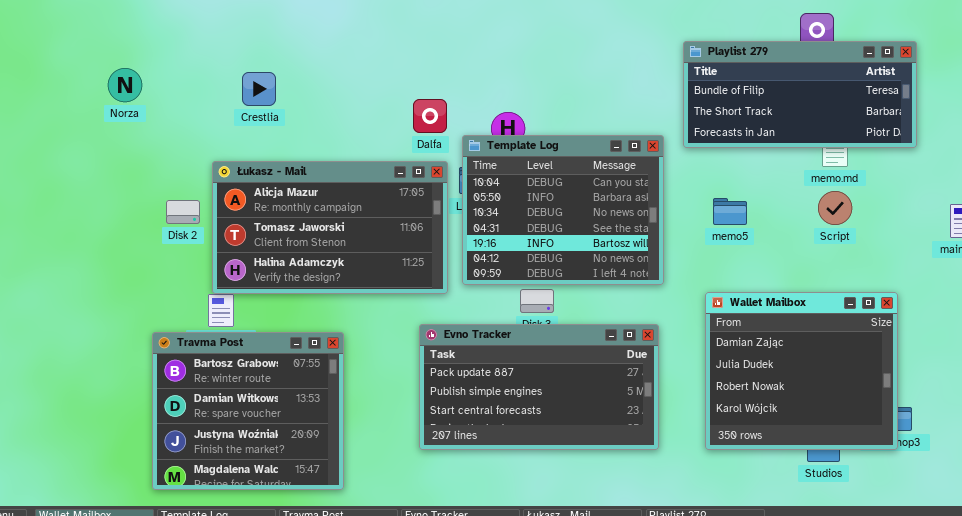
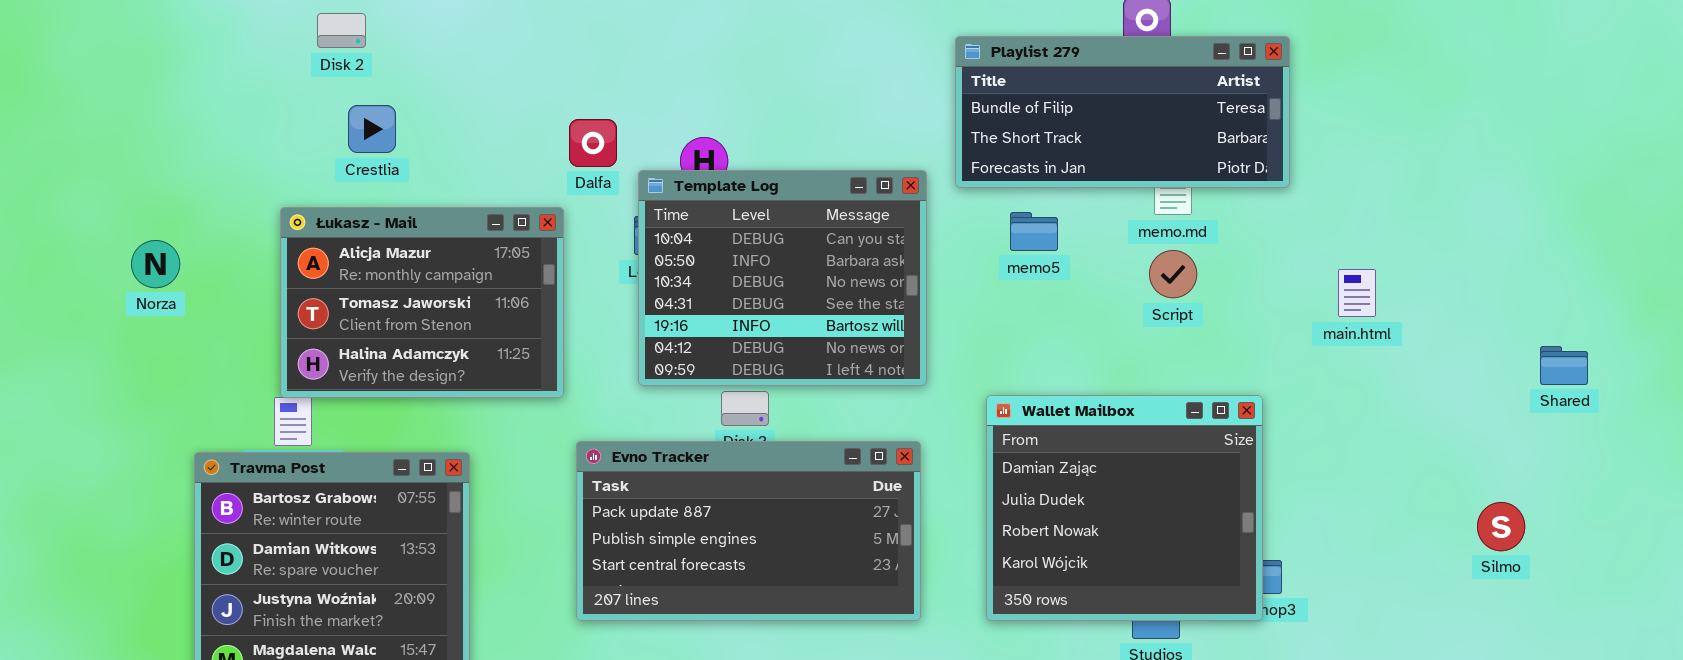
Norza: [108,68,142,102] -> [131,240,180,288], moved
Crestlia: [242,72,276,106] -> [348,105,396,153], moved
Łukasz - Mail: [212,161,448,294] -> [280,207,564,398], resized
memo5: [713,198,747,225] -> [1010,212,1058,251], moved
Disk 2: [166,200,200,224] -> [317,13,366,48], moved

